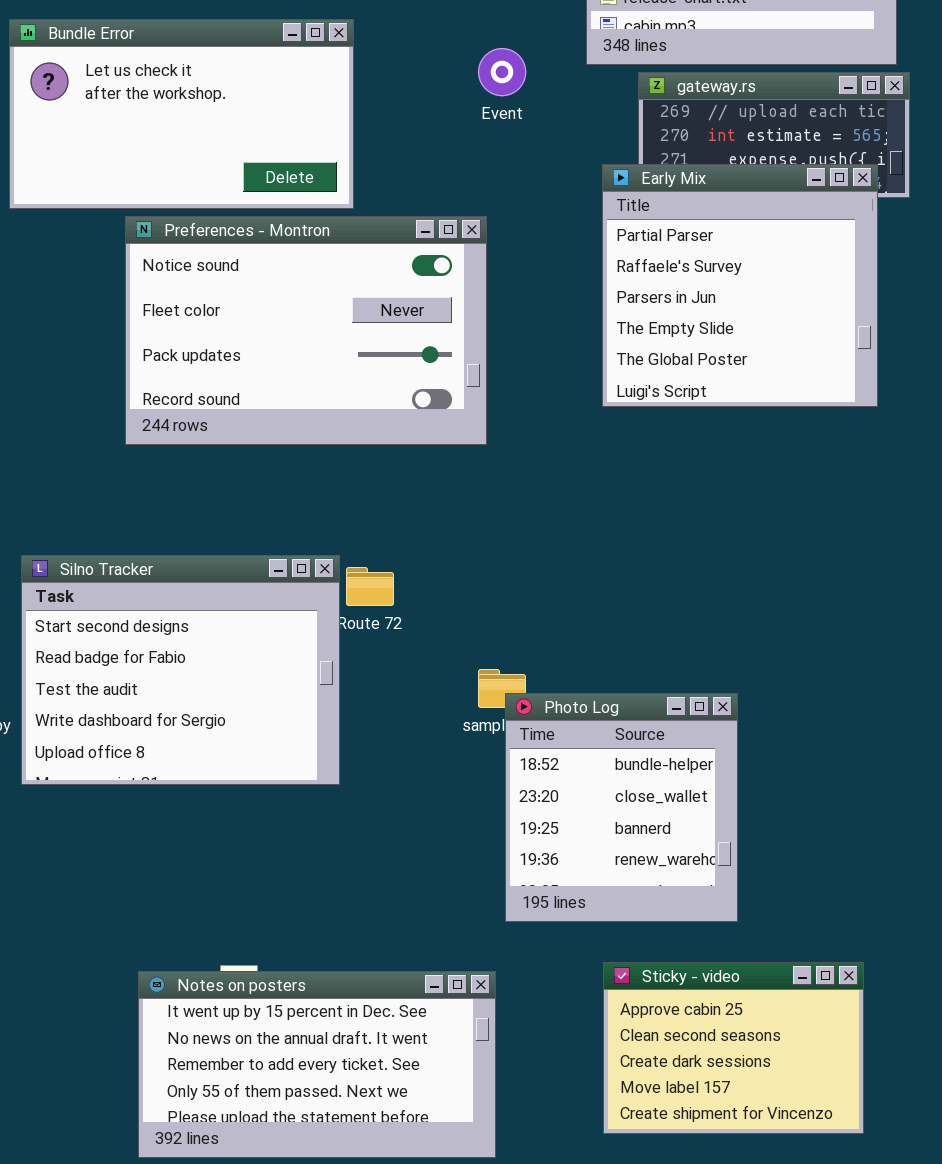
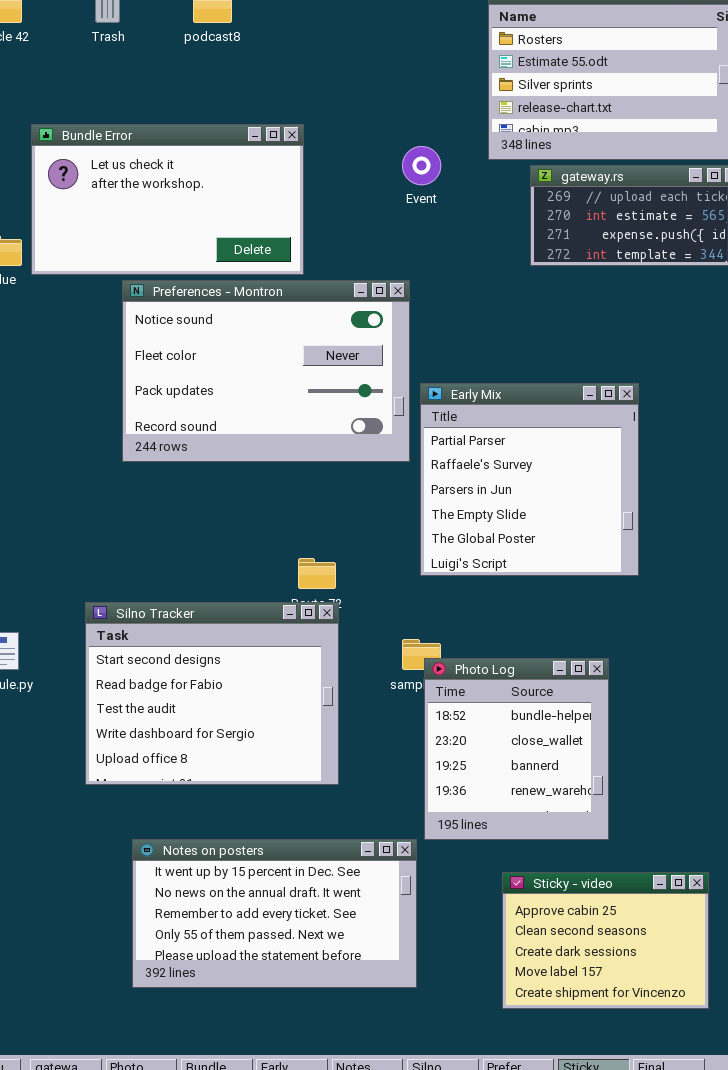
Early Mix: [602,164,878,407] -> [420,383,639,576], moved
Silno Tracker: [21,555,340,785] -> [85,602,339,785], moved
Notes on posters: [138,971,496,1158] -> [132,839,417,988], moved

